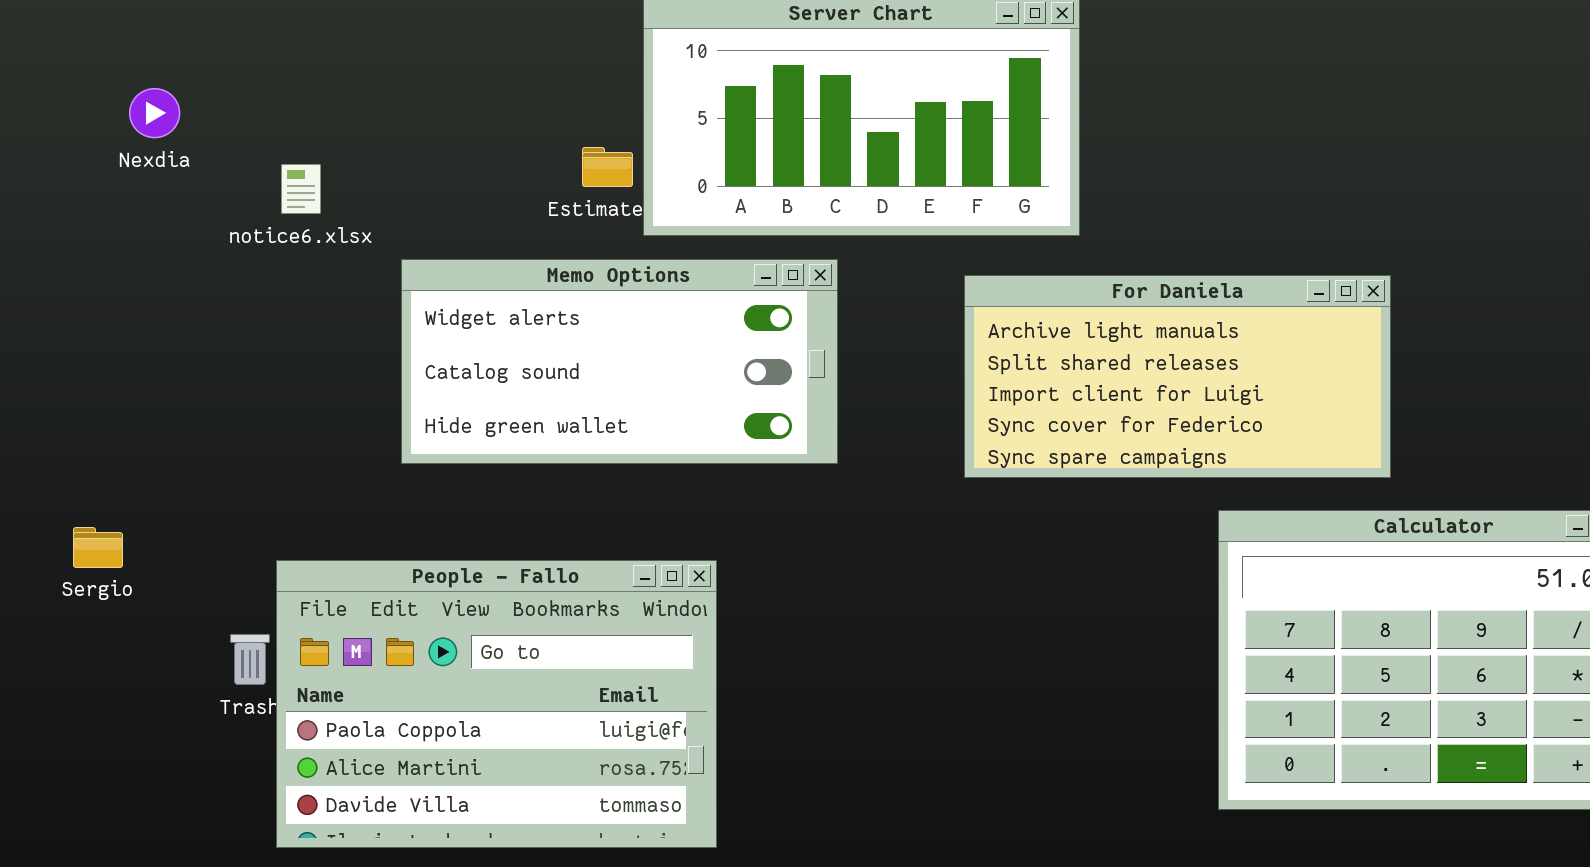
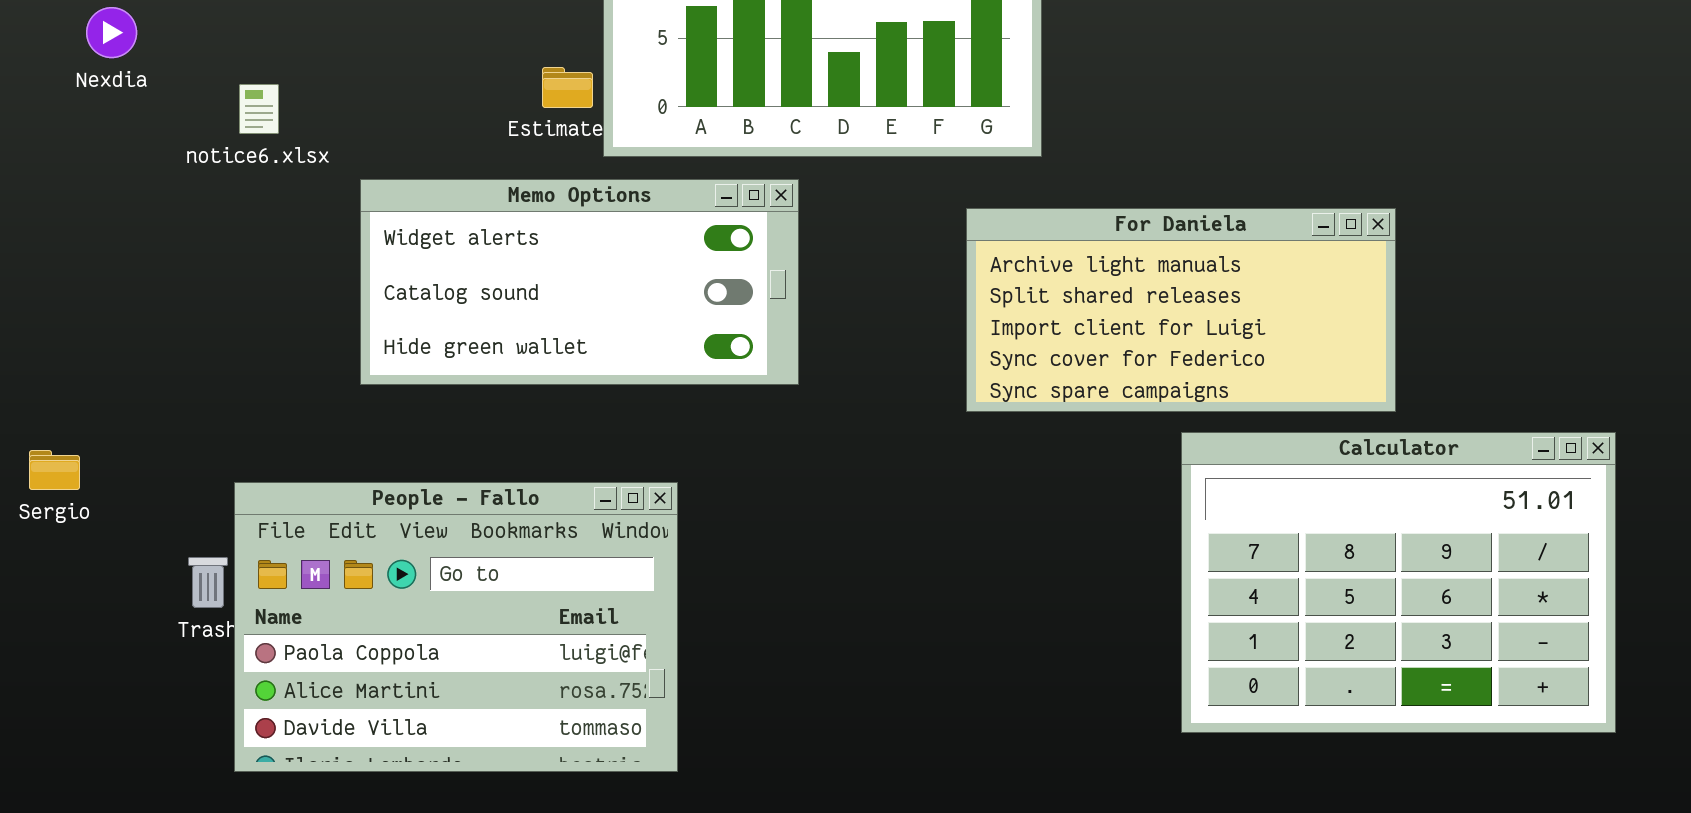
For Daniela: [964,275,1391,478] -> [966,208,1396,412], moved

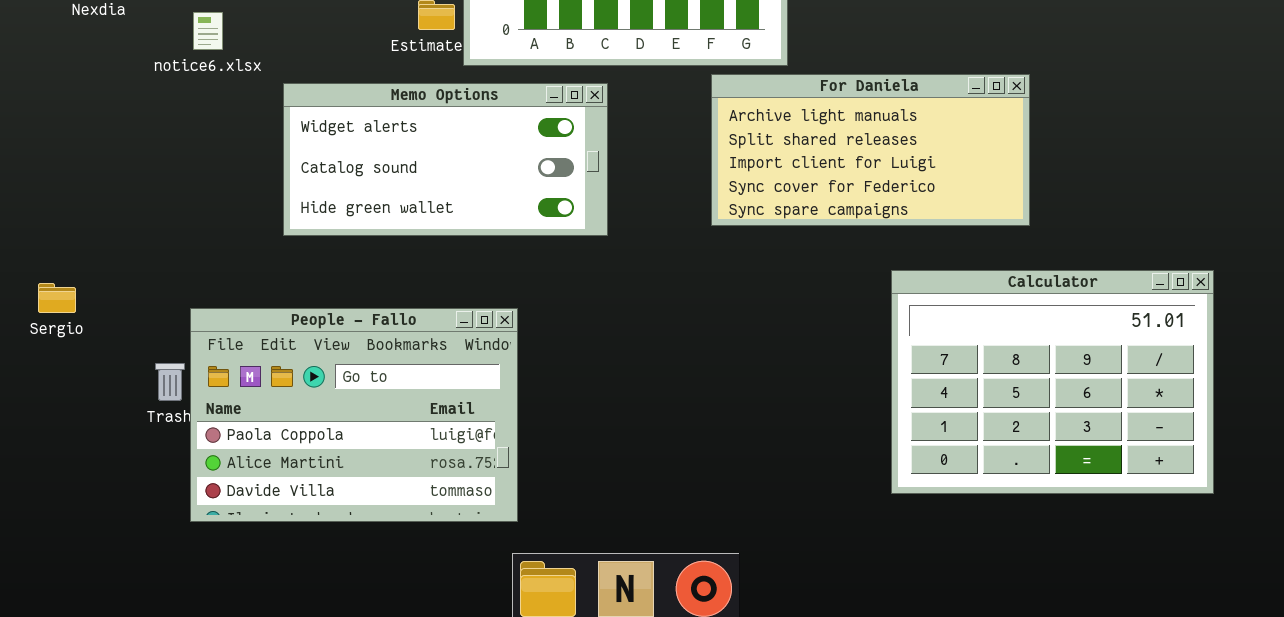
For Daniela: [966,208,1396,412] -> [711,74,1030,226], moved

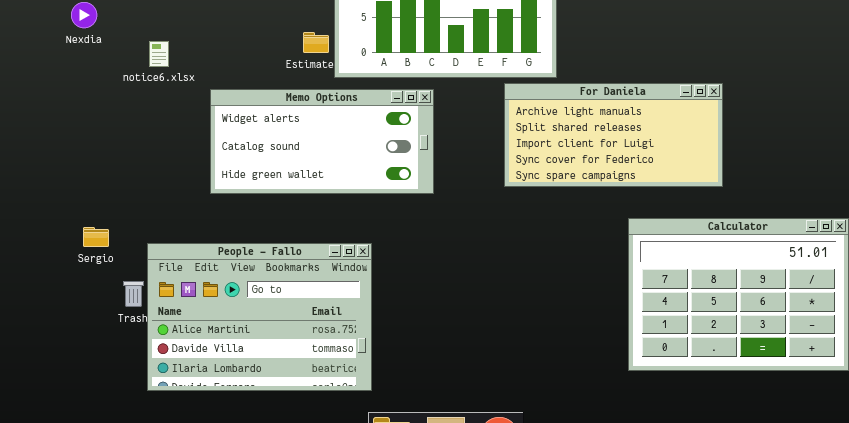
Sergio: [38,283,76,313] -> [83,227,109,247], moved
People - Fallo: [190,308,518,522] -> [147,243,372,391], scrolled down 1 row

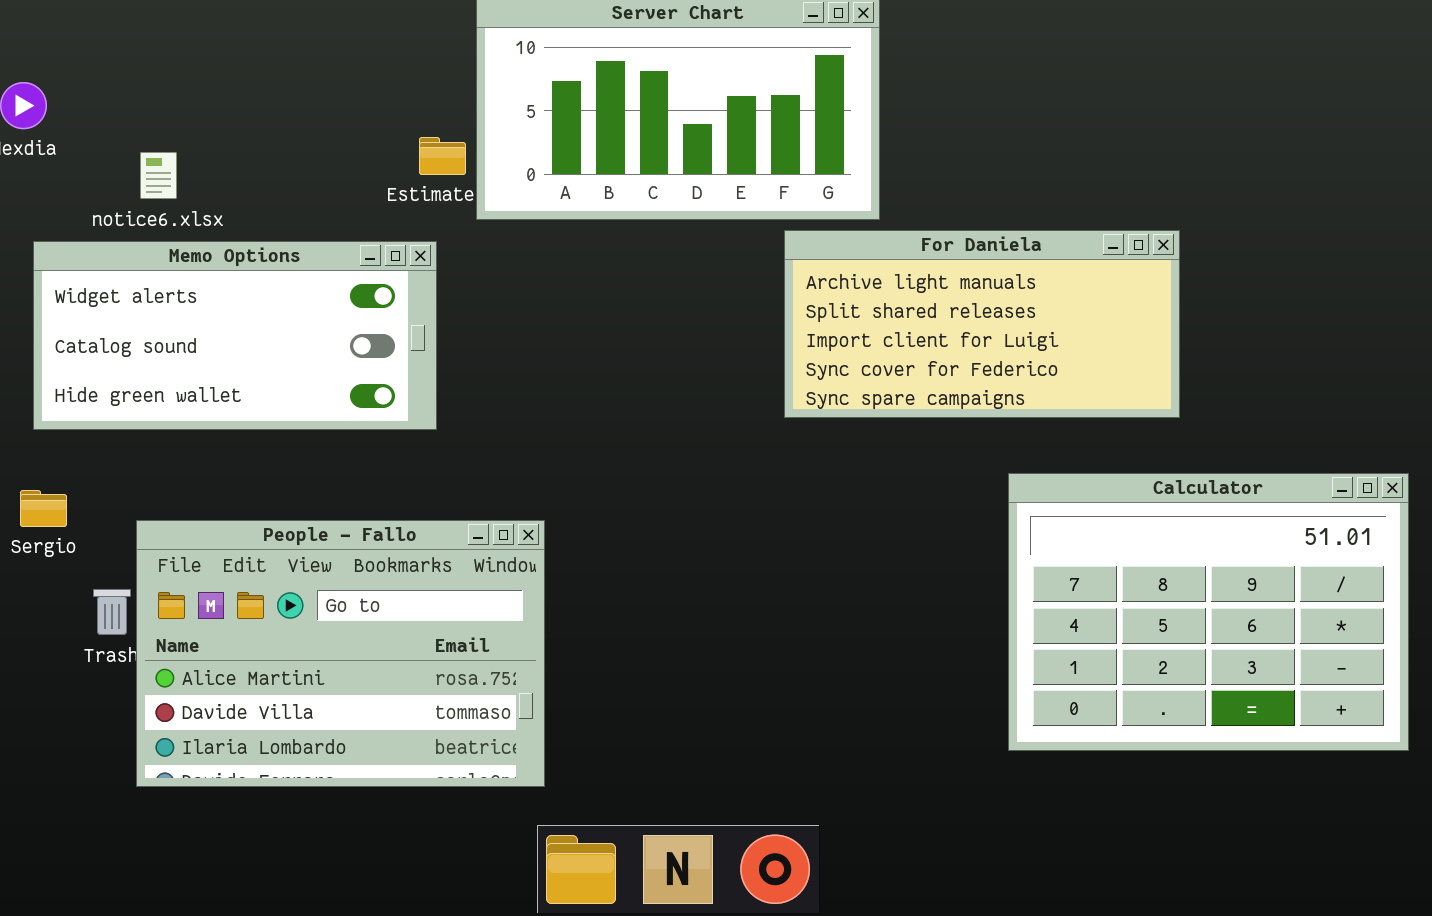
Memo Options: [210,89,434,194] -> [33,241,437,430], moved

